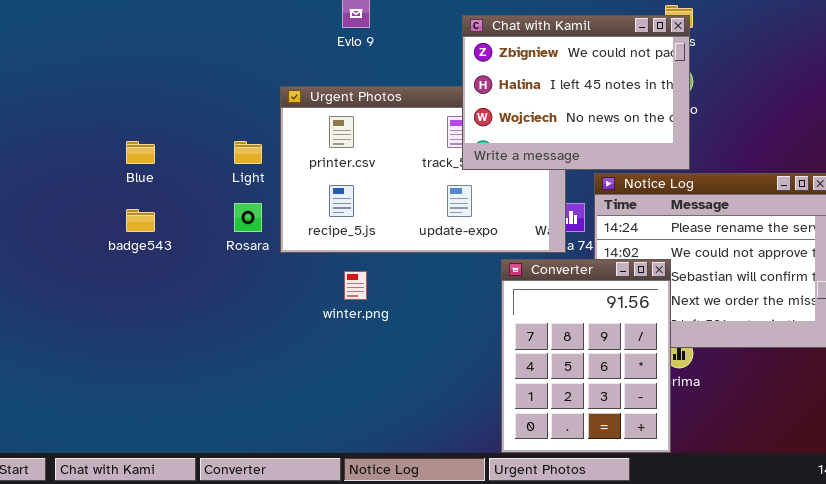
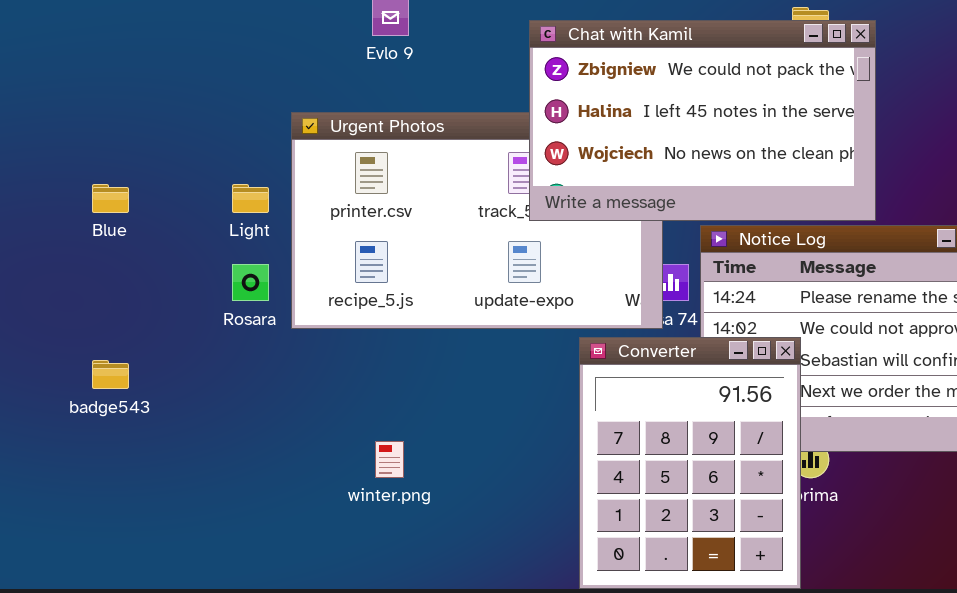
Chat with Kamil: [462,15,690,170] -> [529,20,876,221], resized
badge543: [126,209,155,232] -> [92,360,129,389], moved
winter.png: [344,271,367,300] -> [375,441,404,478], moved

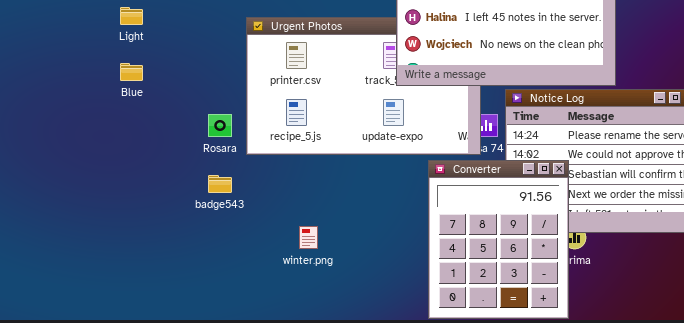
Light: [232,184,269,213] -> [120,7,143,25], moved
badge543: [92,360,129,389] -> [208,175,232,193], moved

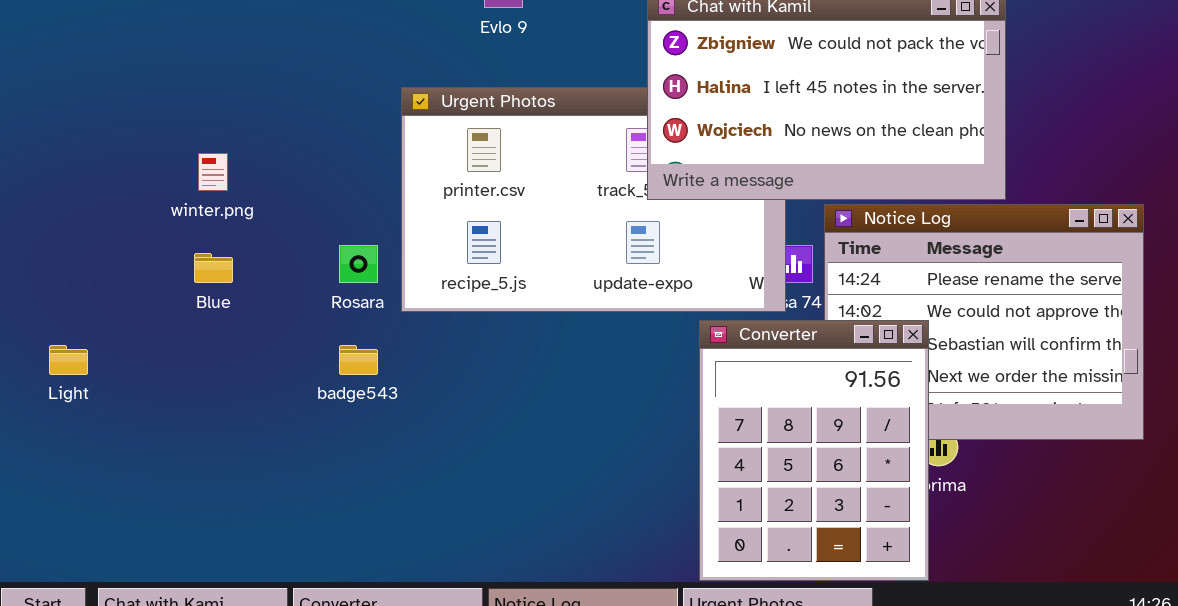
Light: [120,7,143,25] -> [49,345,88,375], moved
Blue: [120,63,143,81] -> [194,253,233,283], moved
winter.png: [299,226,318,249] -> [198,153,228,191], moved

